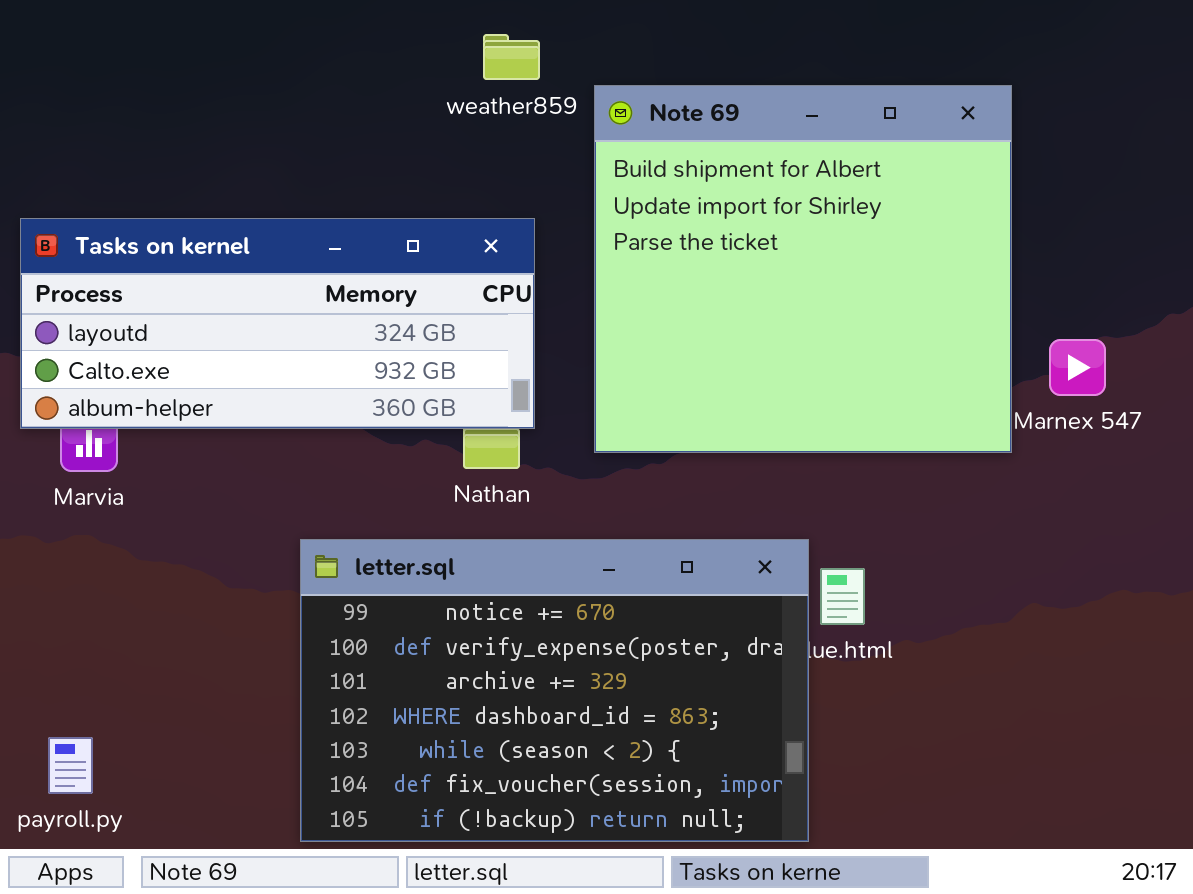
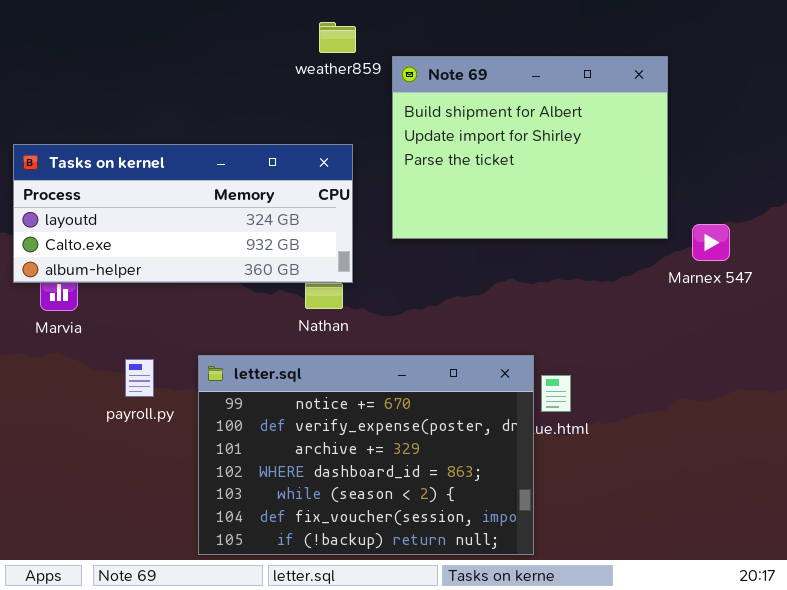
Note 69: [594,85,1012,453] -> [392,56,668,239], resized
payroll.py: [48,737,93,794] -> [125,359,154,397], moved

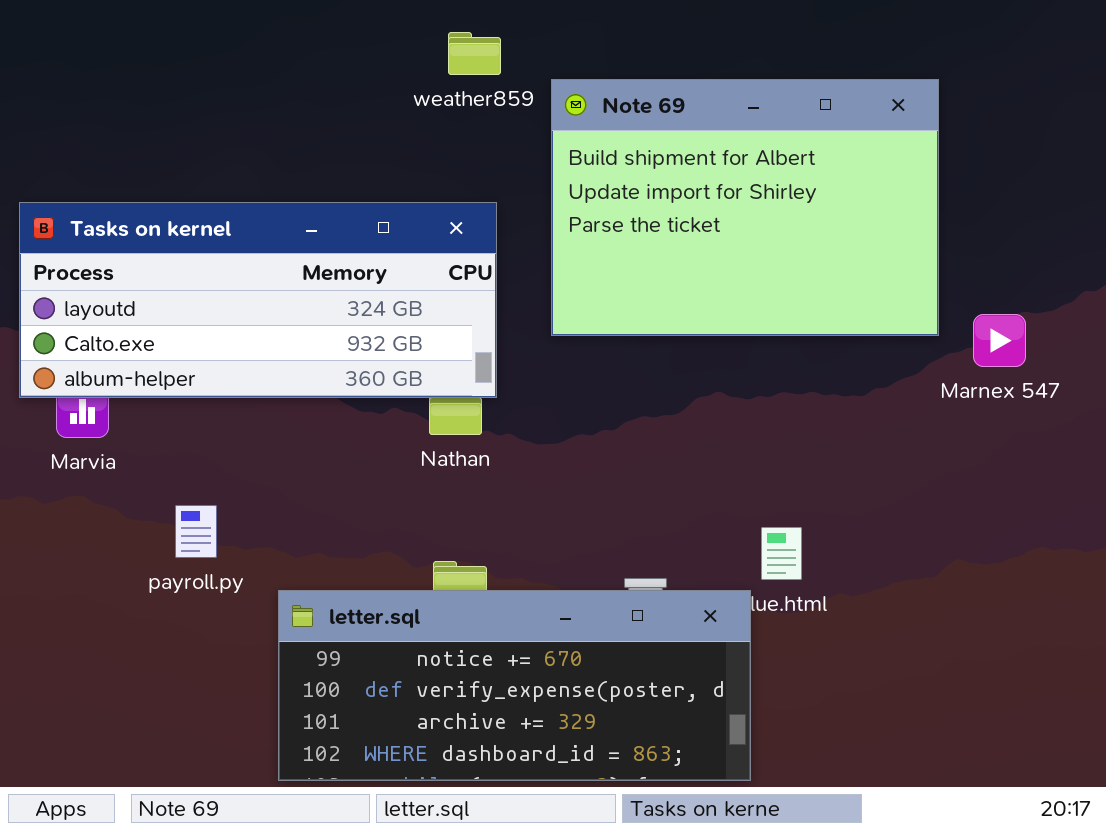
letter.sql: [198,355,534,555] -> [278,590,751,781], resized

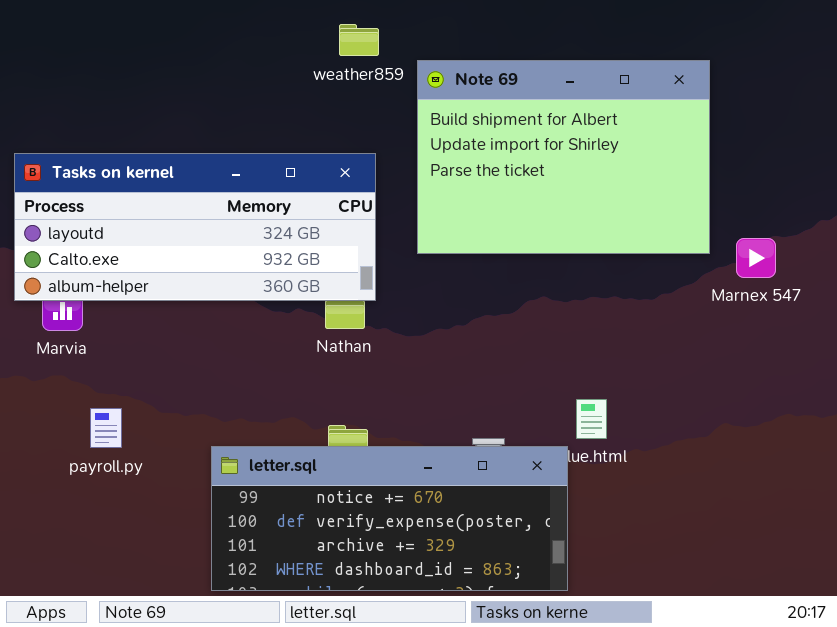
payroll.py: [175,505,217,558] -> [90,408,122,448], moved

